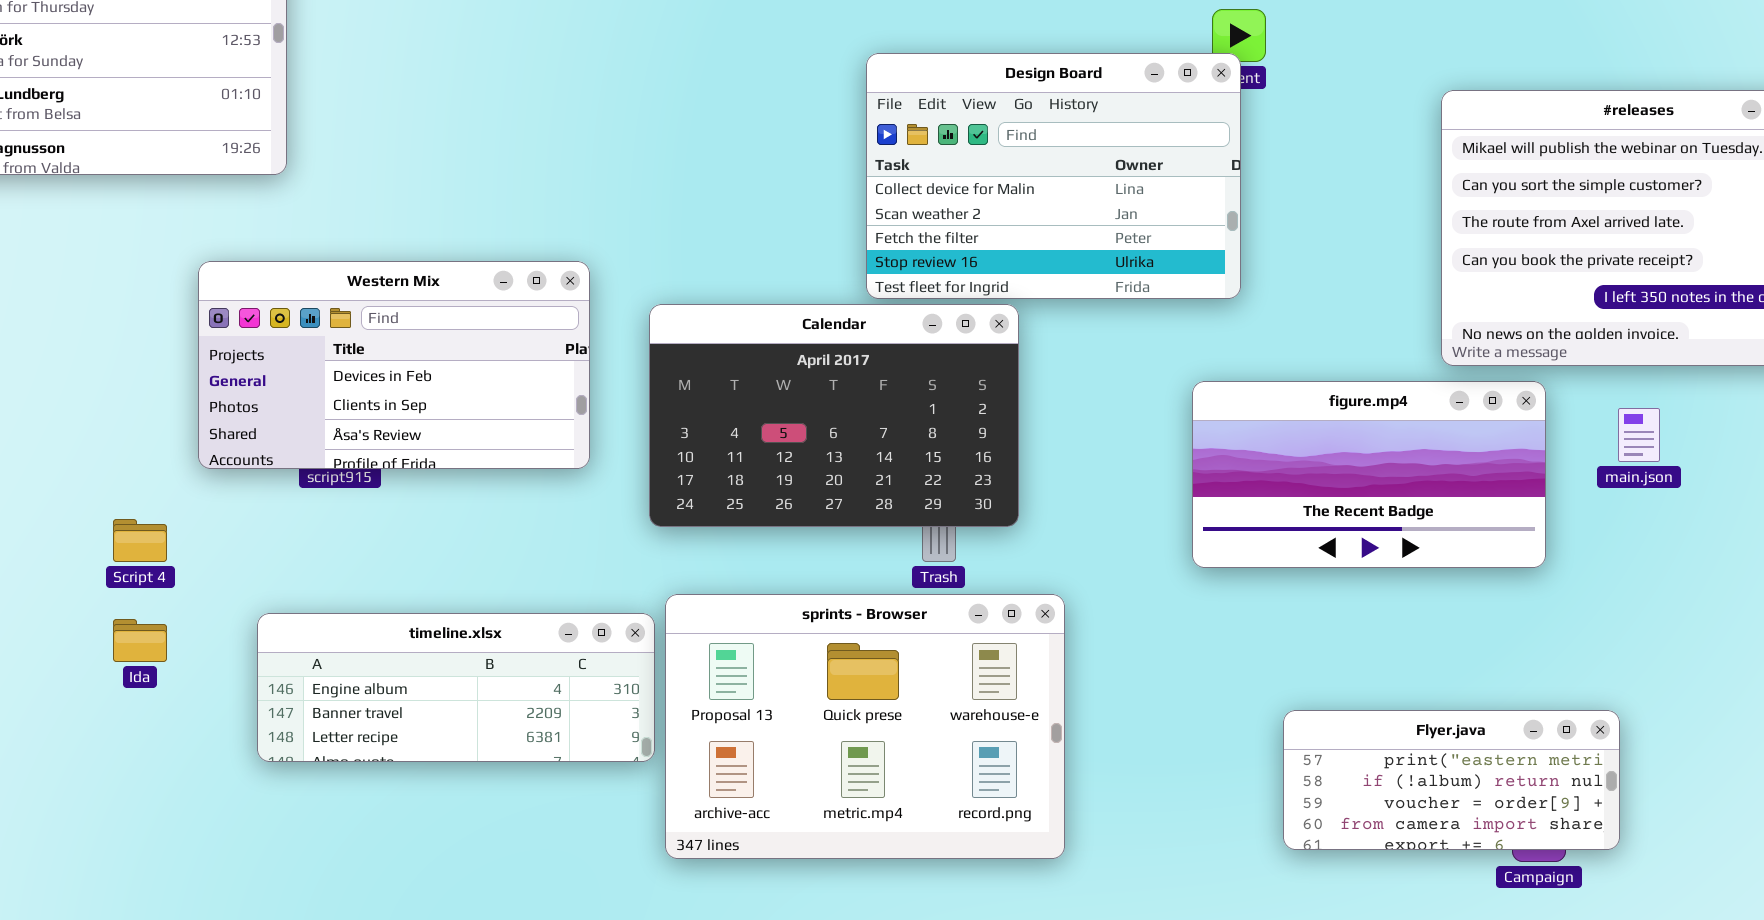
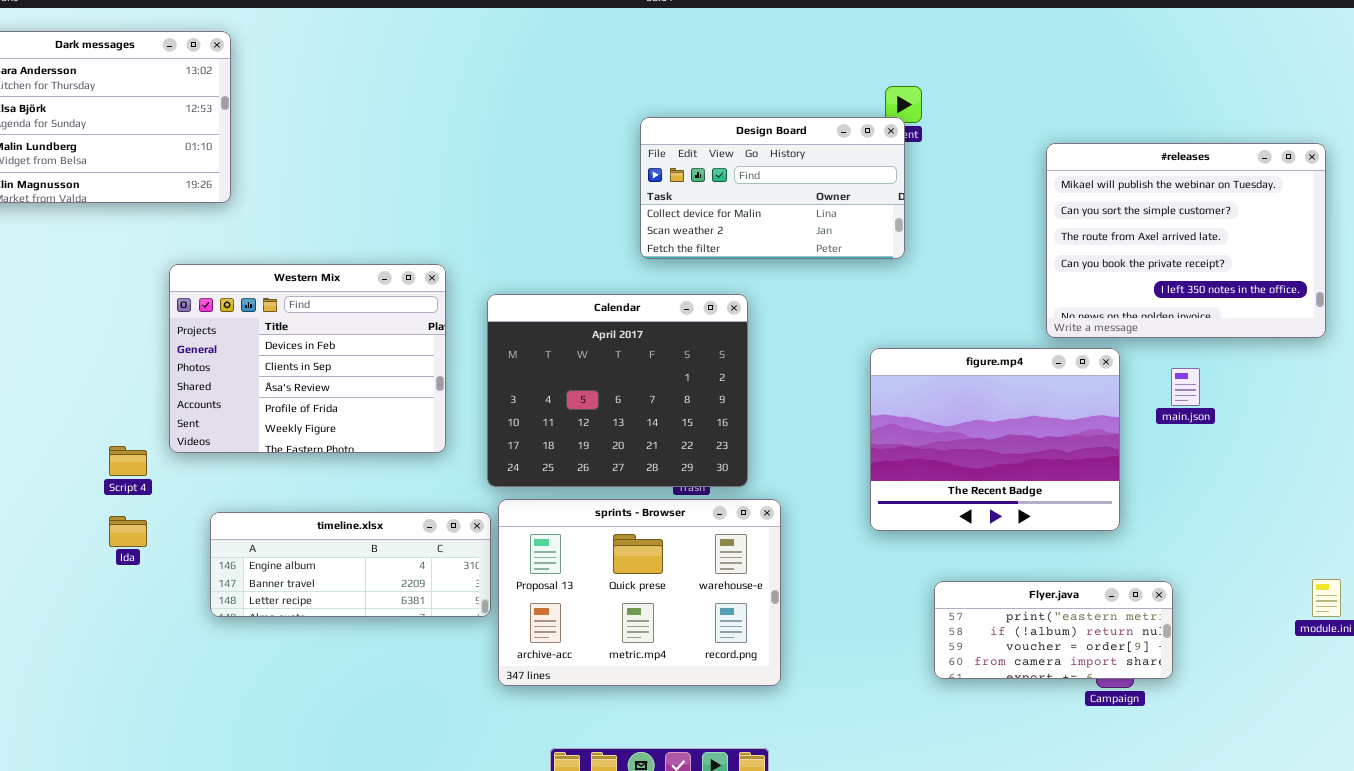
Design Board: [866,53,1241,299] -> [640,117,905,259], resized
Western Mix: [198,261,590,469] -> [169,264,446,453], resized
Calendar: [649,304,1019,527] -> [487,294,748,487], resized
figure.mp4: [1192,381,1546,568] -> [870,348,1120,531], resized

